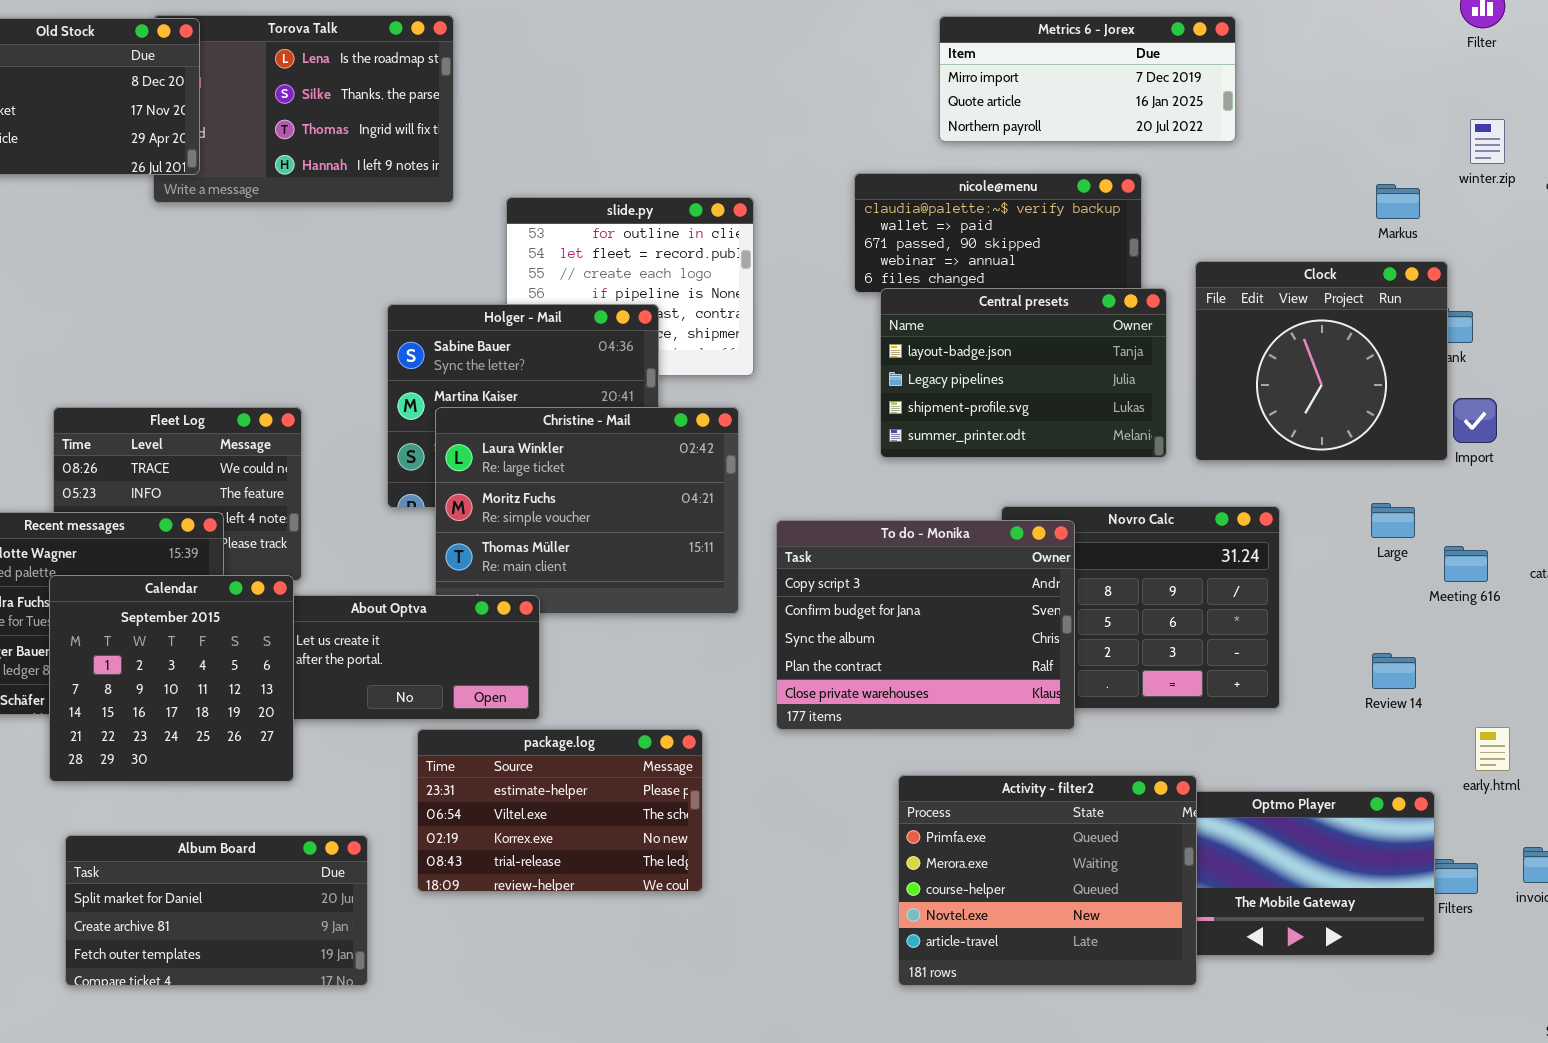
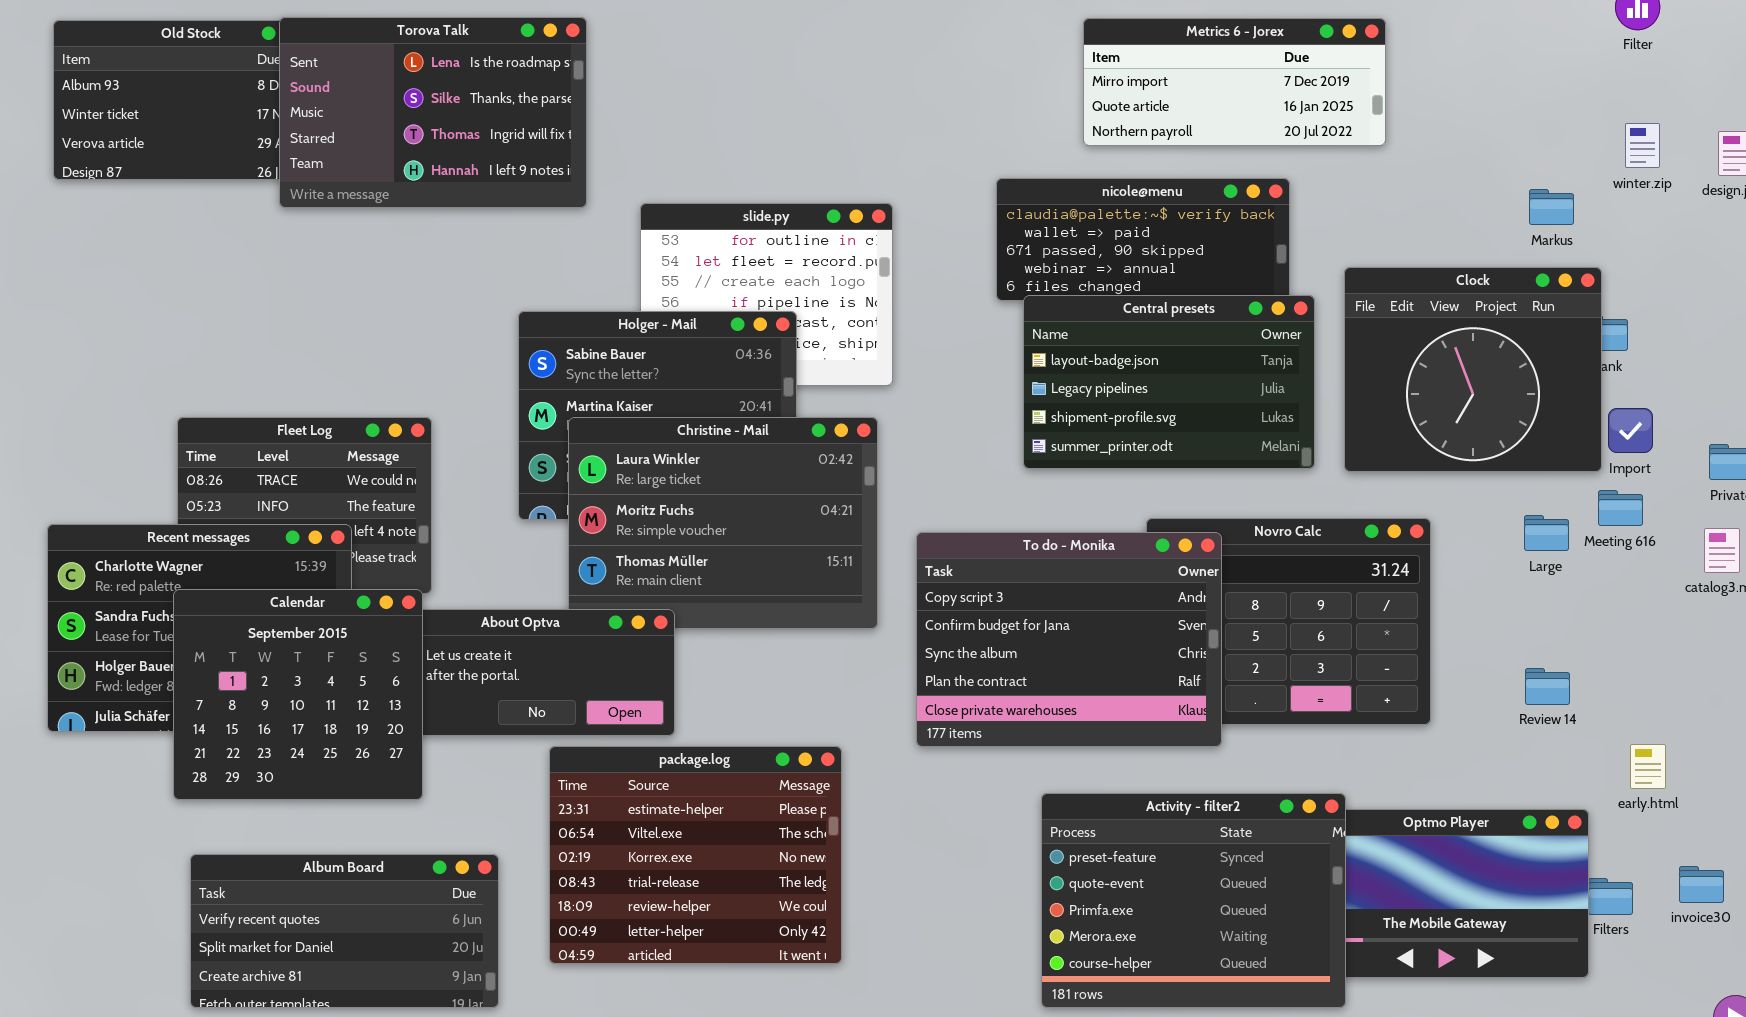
Torova Talk: [153,15,454,203] -> [279,17,587,208], raised
Meeting 616: [1444,546,1488,582] -> [1598,490,1643,526], moved
package.log: [417,729,703,892] -> [549,746,842,964], resized
Activity - filter2: [898,775,1197,986] -> [1041,793,1346,1008], scrolled up 2 rows
Album Board: [65,835,368,986] -> [190,854,499,1008], scrolled up 1 row

